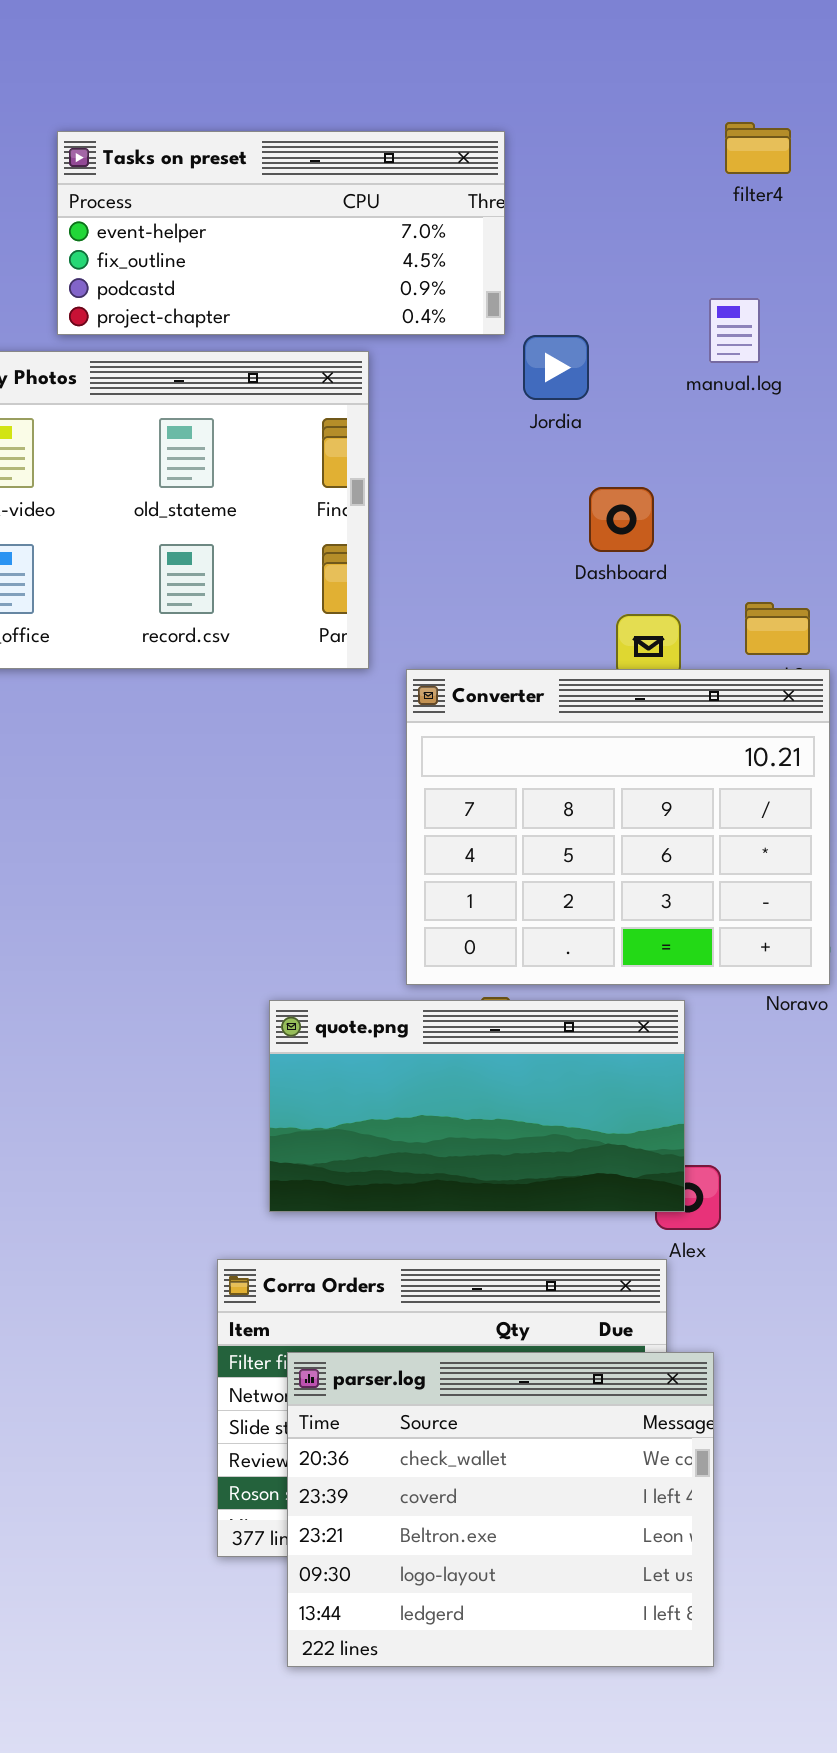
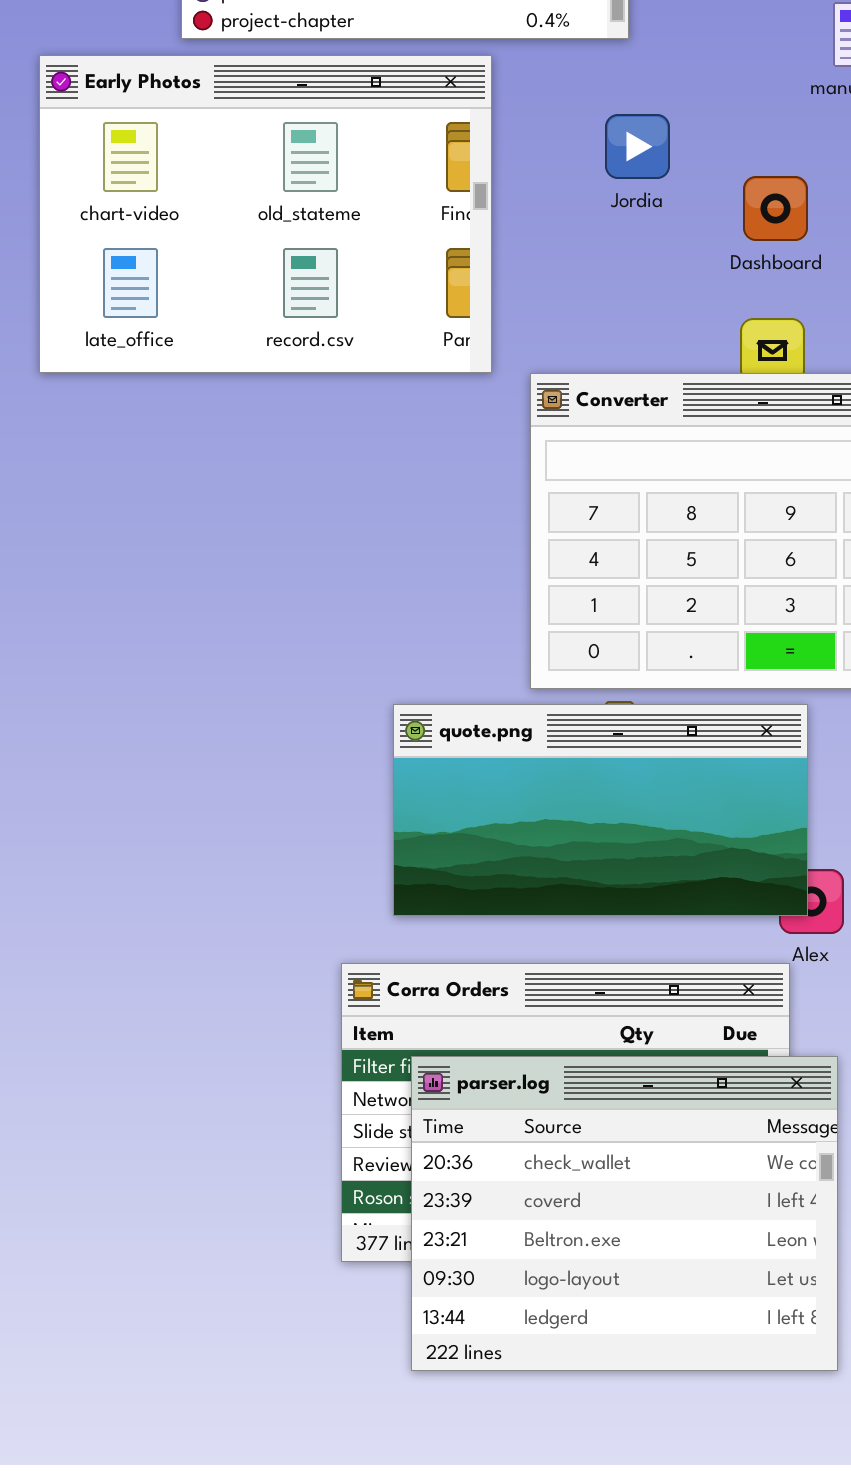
Jordia: [523,335,589,400] -> [605,114,670,179], moved
Dashboard: [589,487,654,552] -> [743,176,808,241], moved

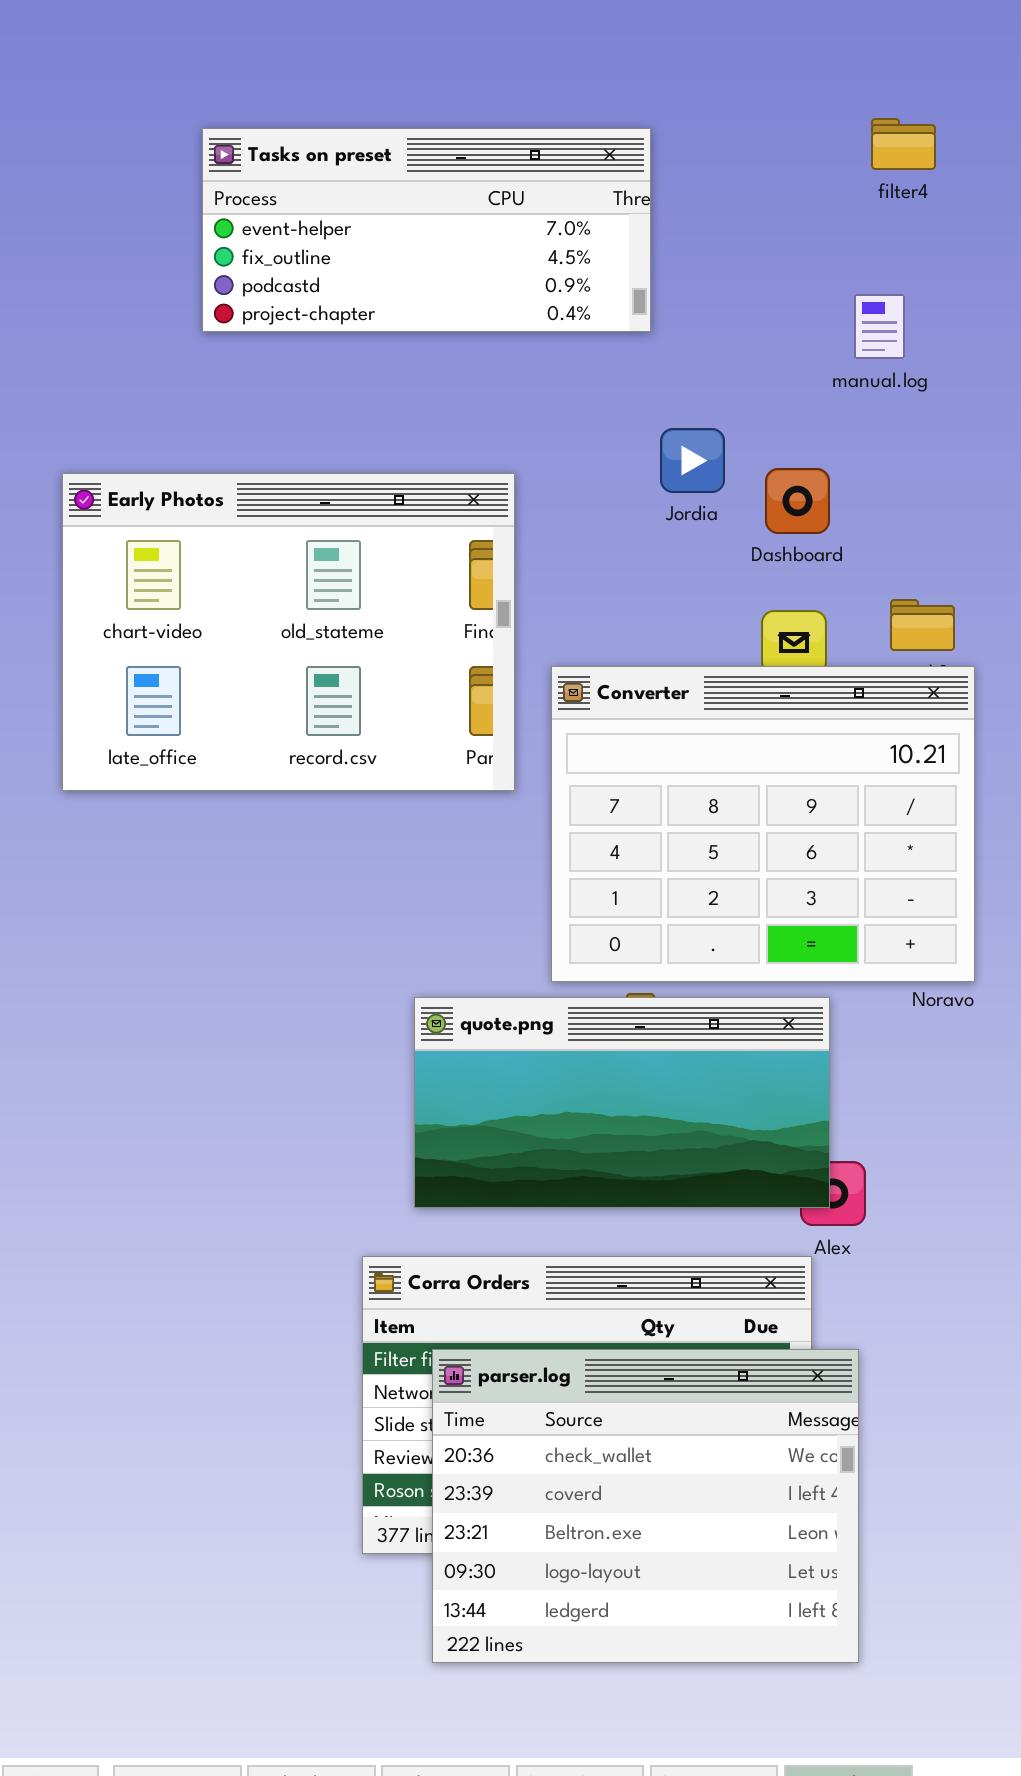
Early Photos: [39,55,492,373] -> [62,473,515,791], moved
Jordia: [605,114,670,179] -> [660,428,725,493], moved

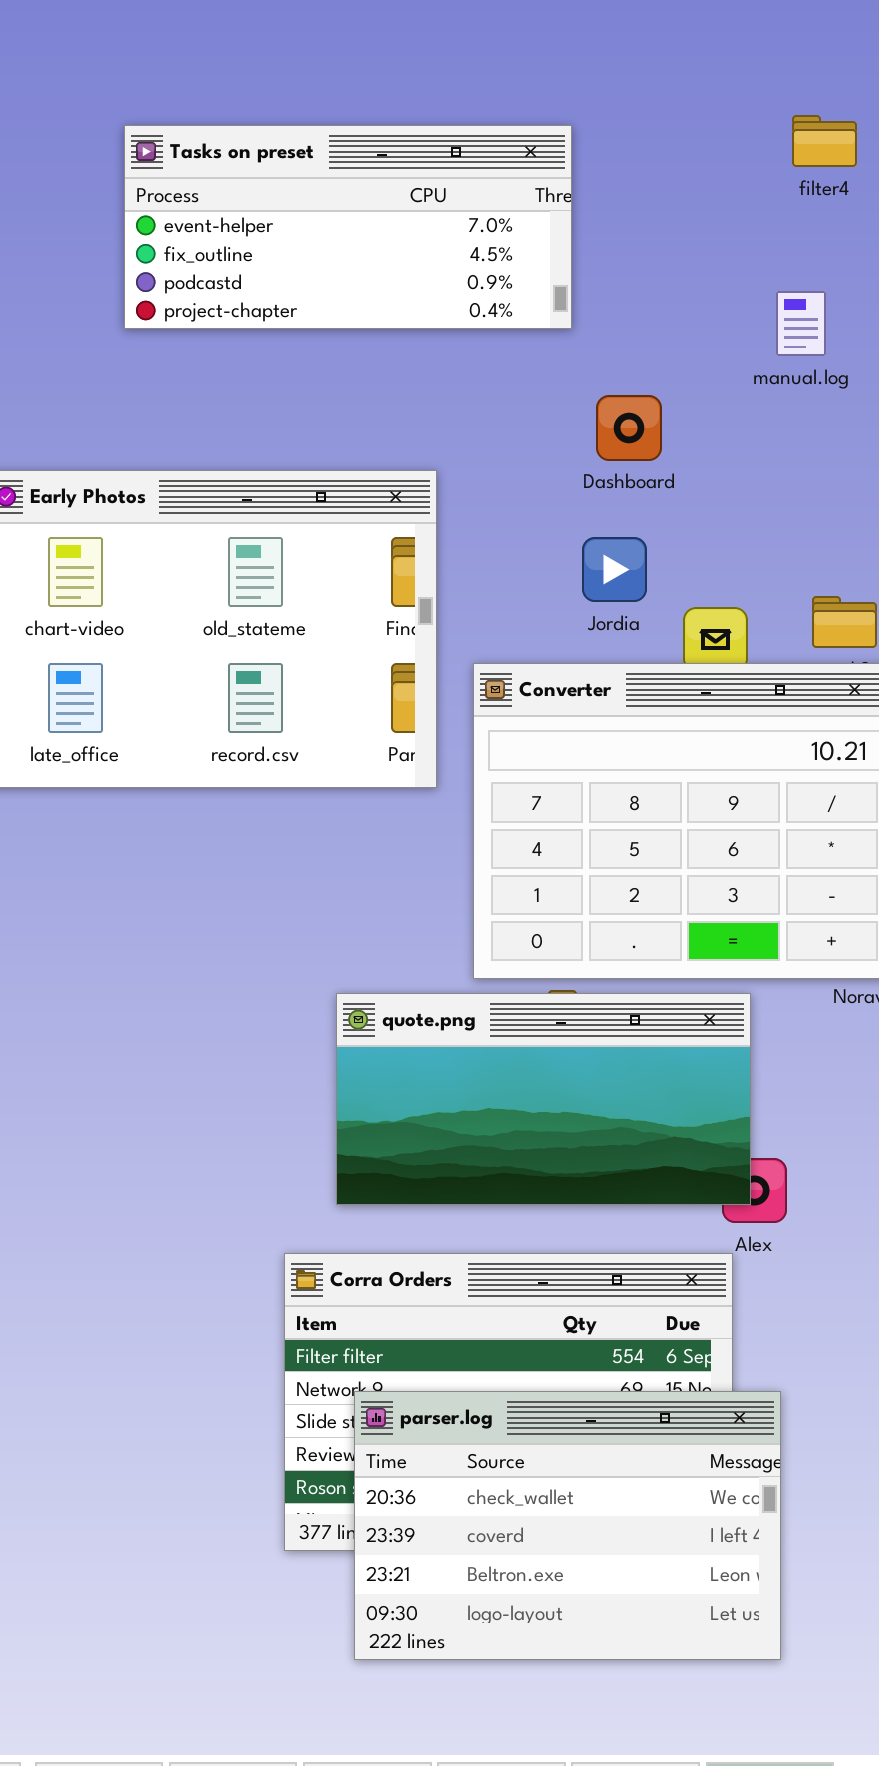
Jordia: [660,428,725,493] -> [582,537,647,602], moved
Dashboard: [765,468,830,534] -> [596,395,662,461], moved
parser.log: [432,1349,859,1663] -> [354,1391,781,1660], resized

